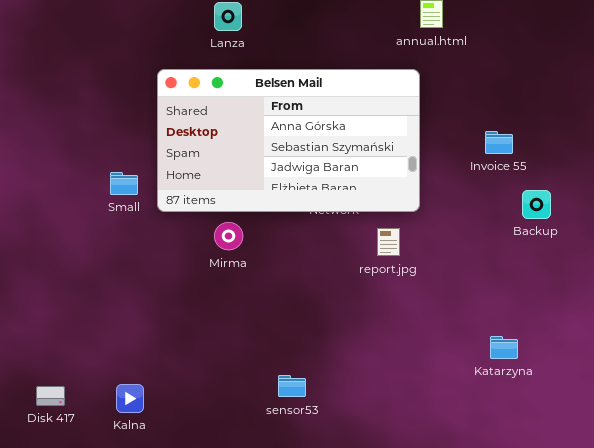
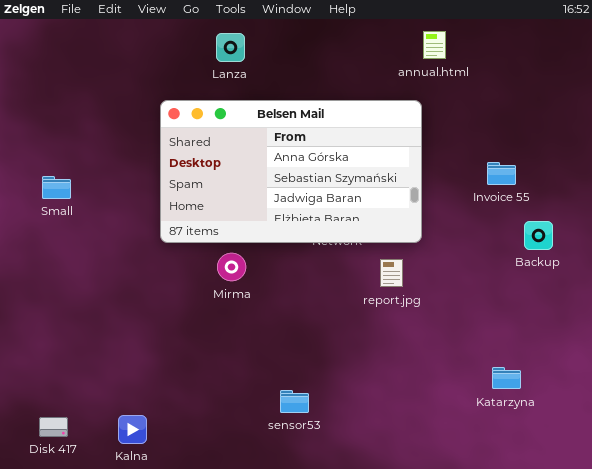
Small: [110,172,138,195] -> [42,176,71,199], moved
sensor53: [278,375,306,397] -> [280,390,309,413], moved

